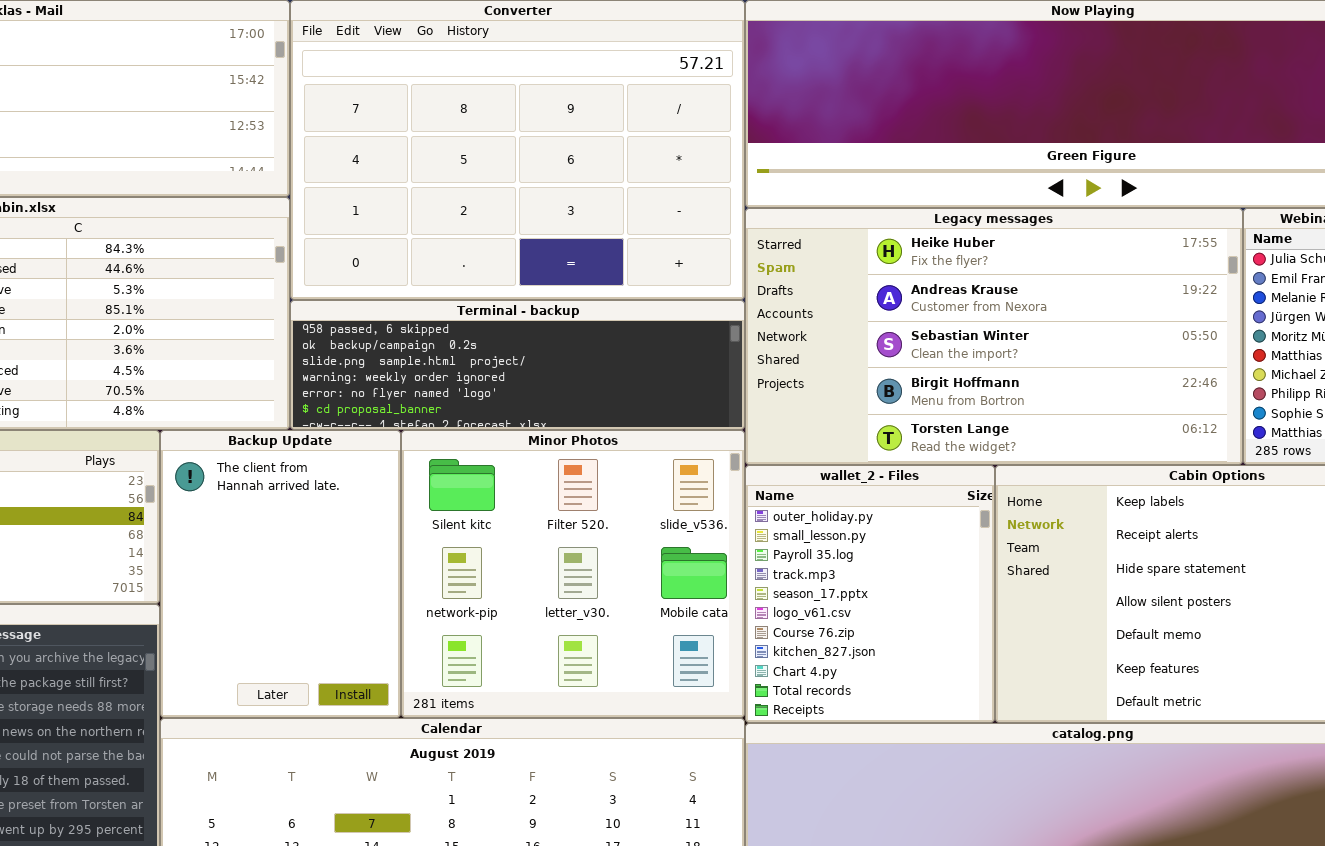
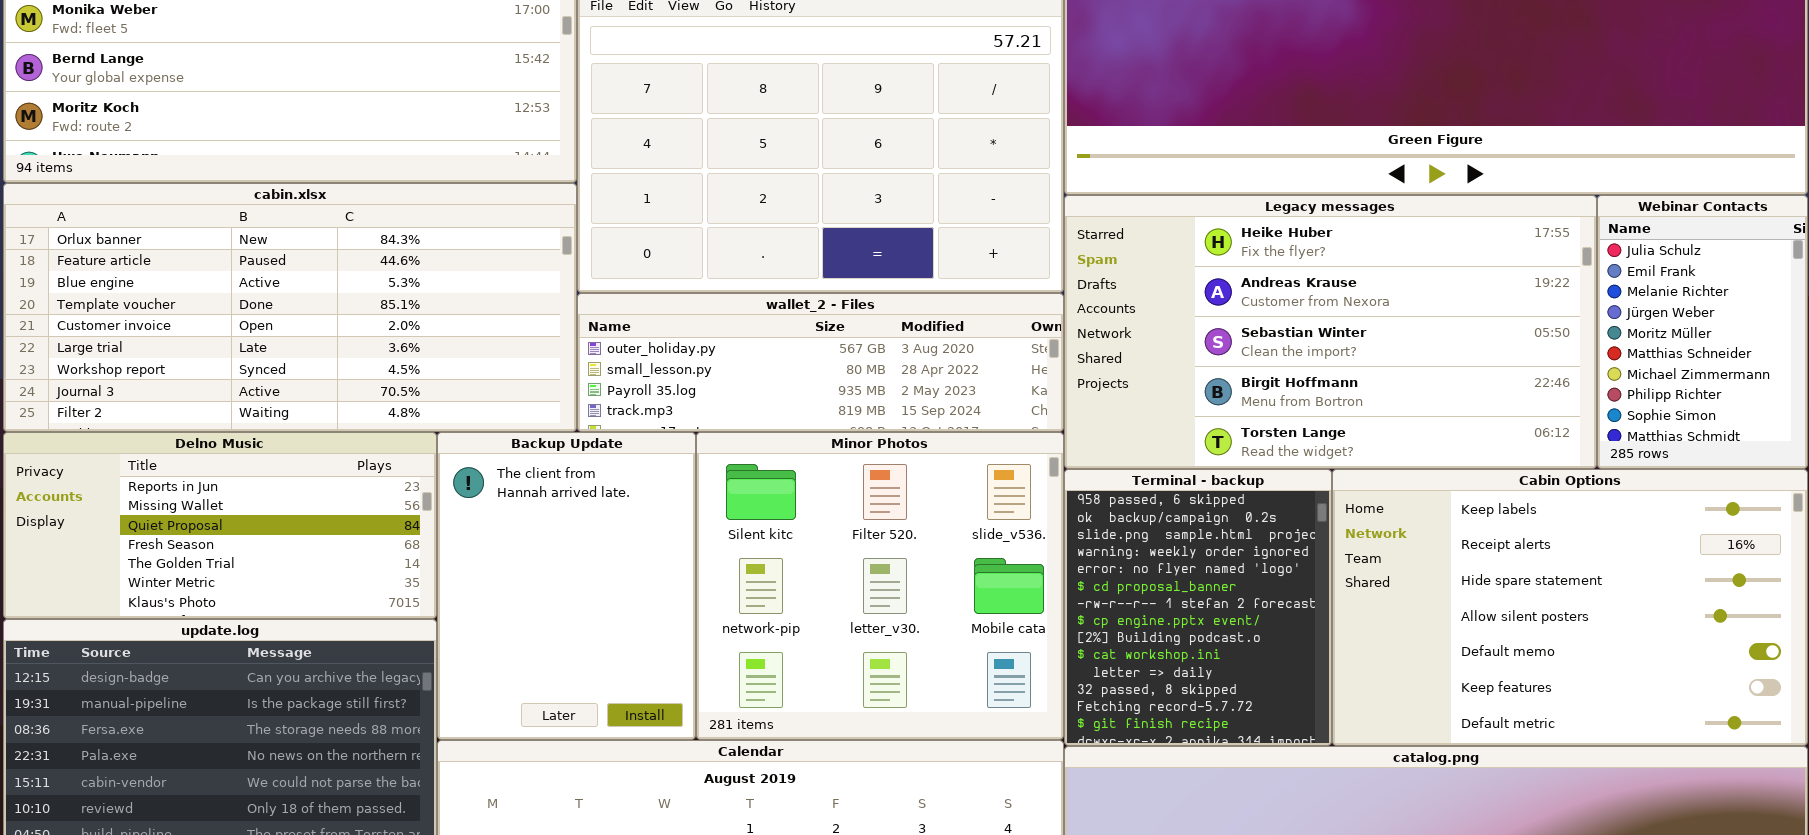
Terminal - backup: [290,300,745,430] -> [1064,469,1332,746], moved, resized
wallet_2 - Files: [745,465,995,723] -> [577,293,1064,432], moved, resized

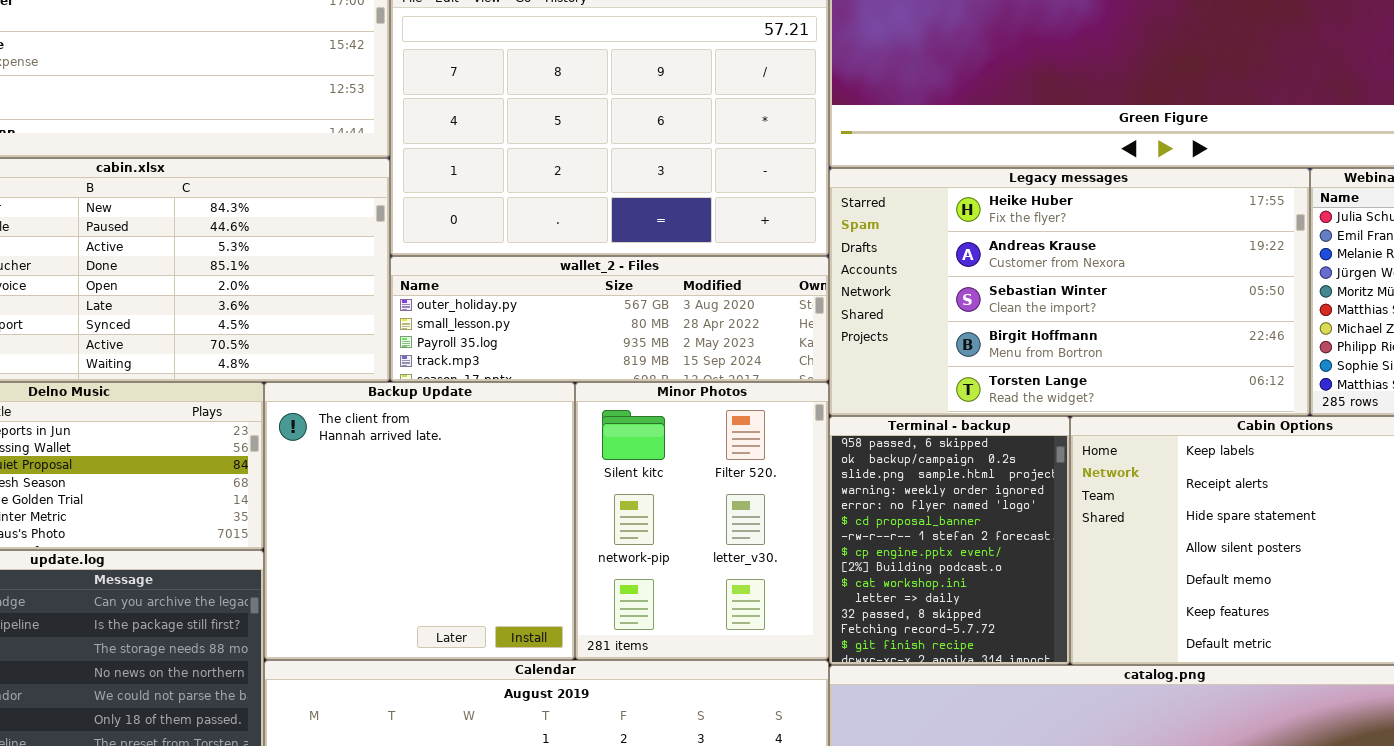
Backup Update: [437,432,696,740] -> [264,382,575,660], resized
Minor Photos: [696,432,1064,740] -> [575,382,829,660], resized

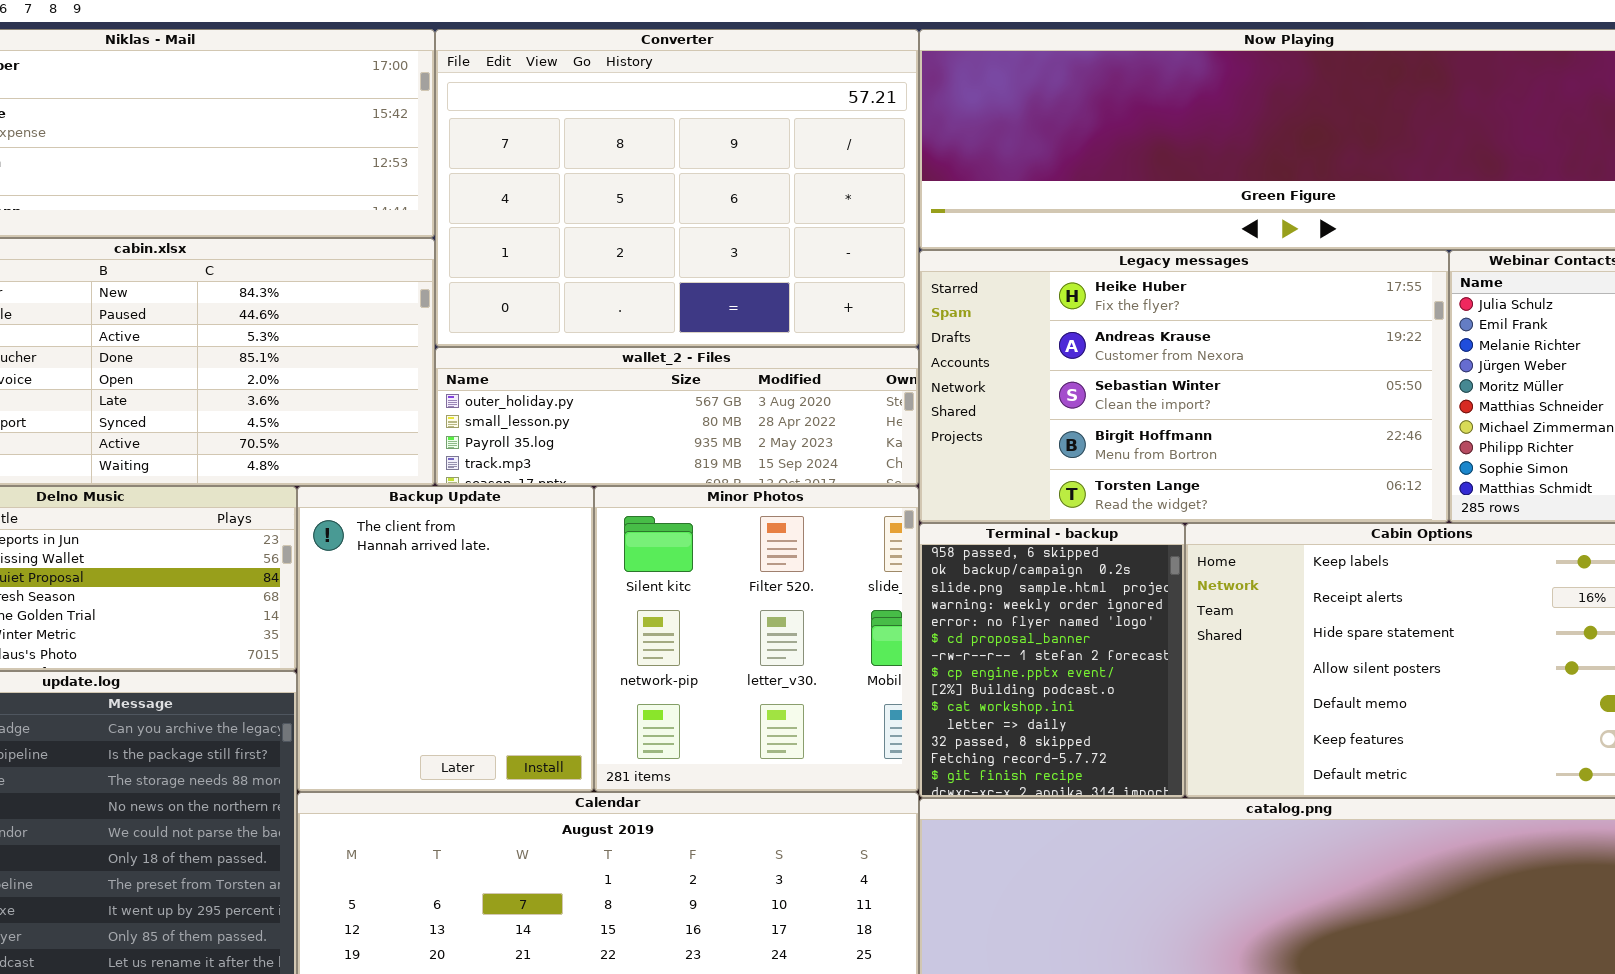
Backup Update: [264,382,575,660] -> [297,486,594,792], resized
Minor Photos: [575,382,829,660] -> [594,486,919,792], resized

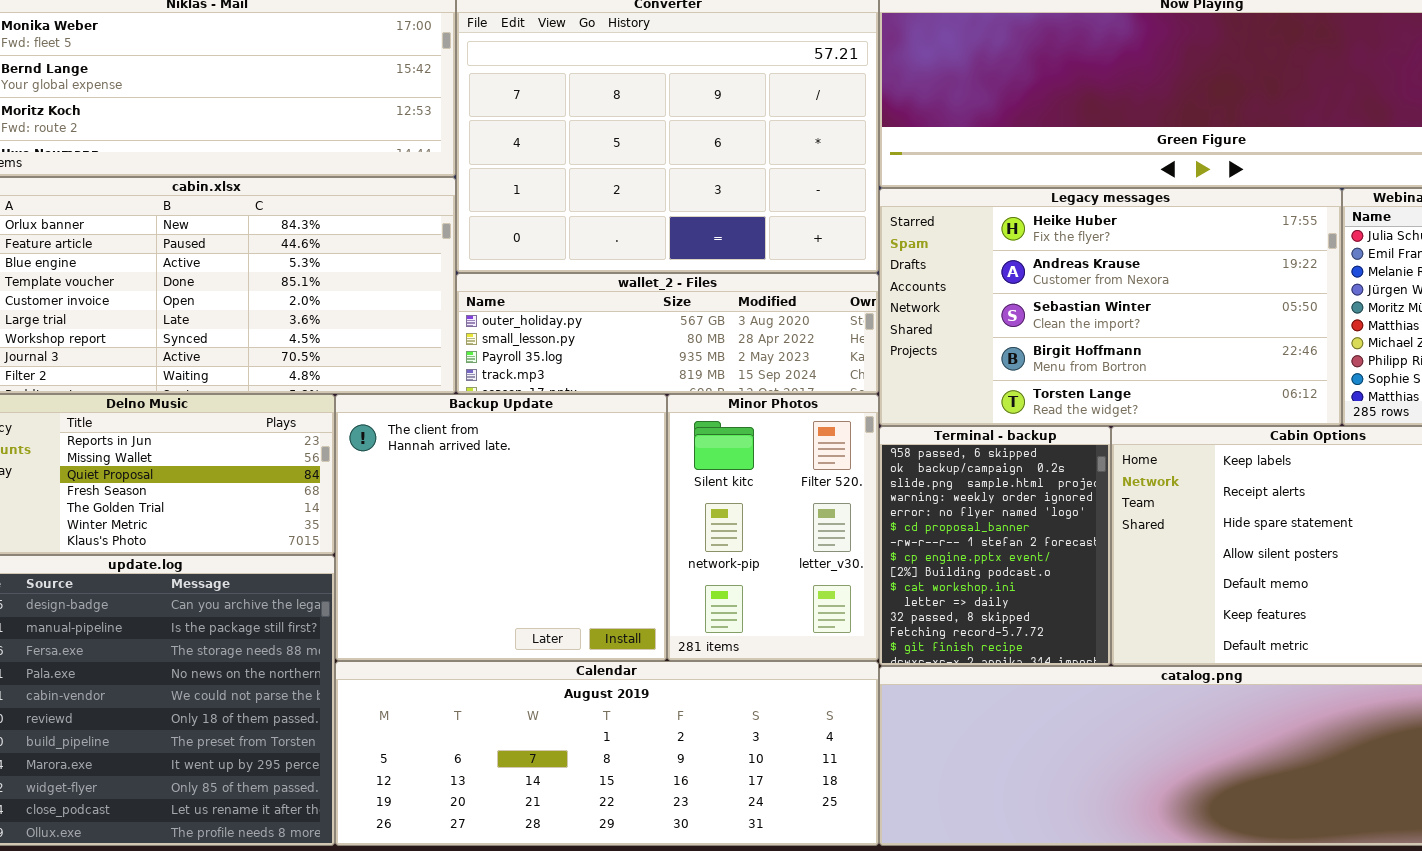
Backup Update: [297,486,594,792] -> [335,394,667,661], resized
Minor Photos: [594,486,919,792] -> [667,394,879,661], resized

